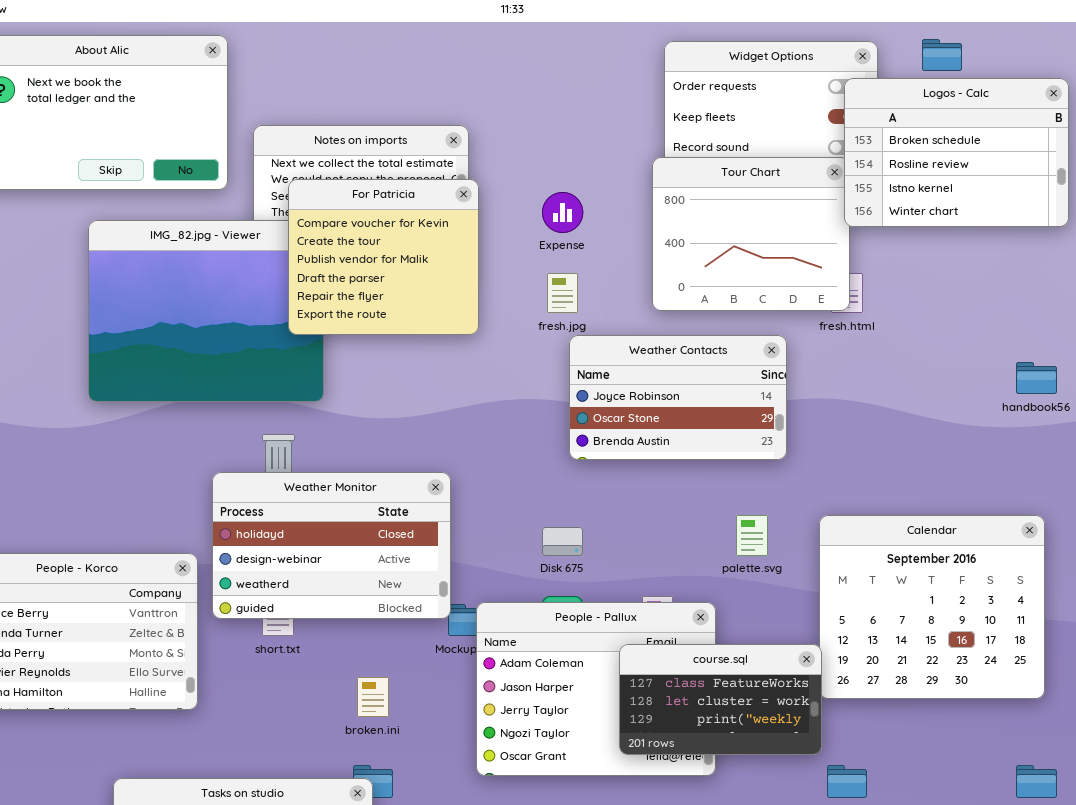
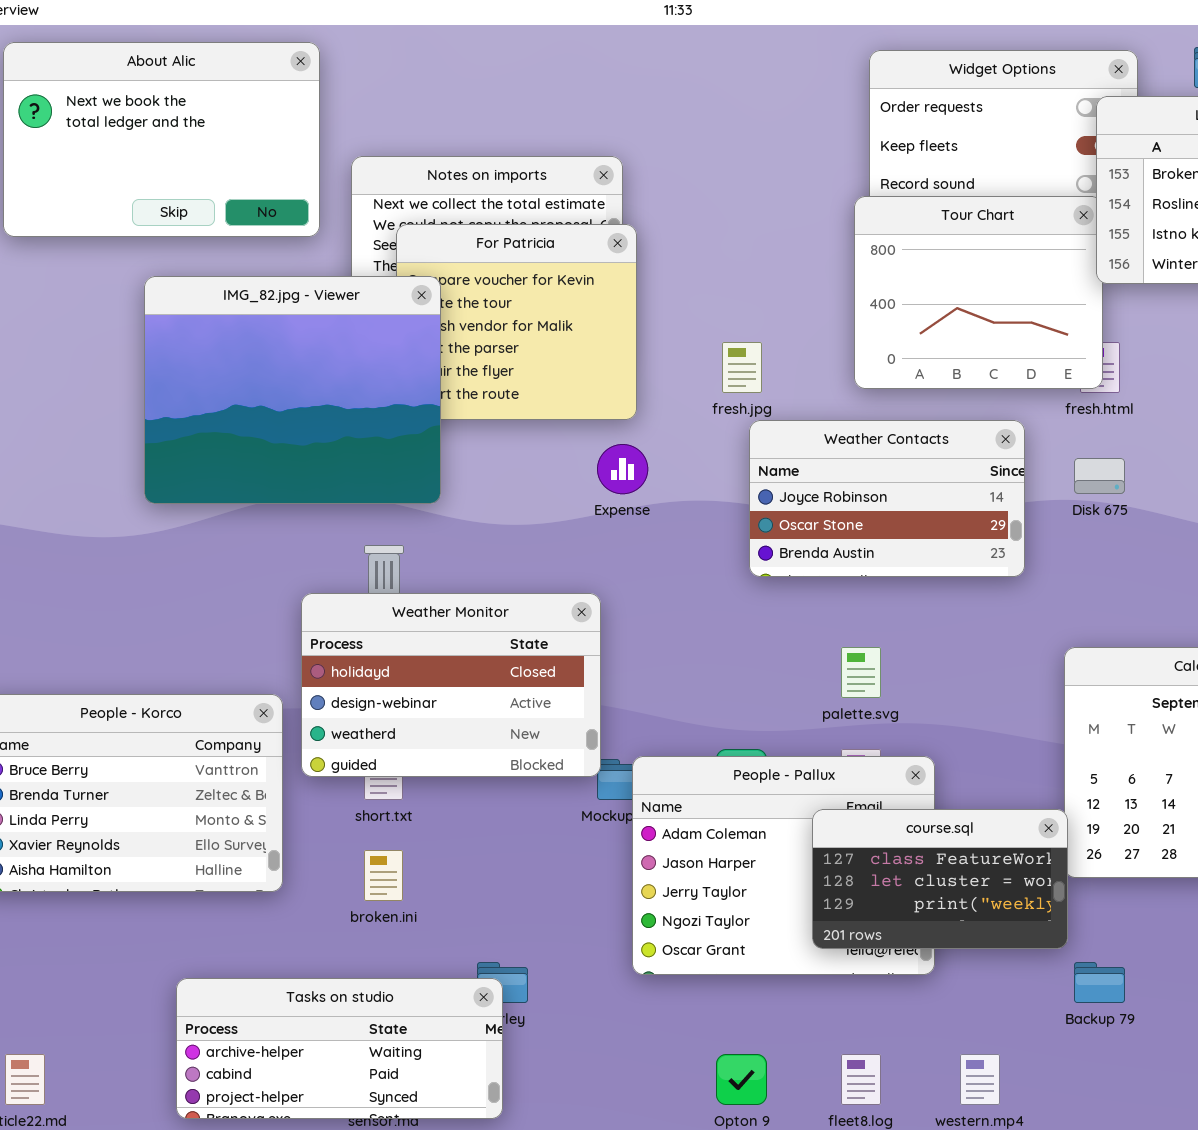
Expense: [542,192,583,233] -> [597,444,648,494], moved
IMG_82.jpg - Viewer: [88,220,324,402] -> [144,276,441,504], raised
palette.svg: [736,515,768,556] -> [841,647,881,698], moved
Disk 675: [542,527,583,556] -> [1074,458,1125,494], moved
broken.ini: [357,677,389,717] -> [364,850,403,901], moved

